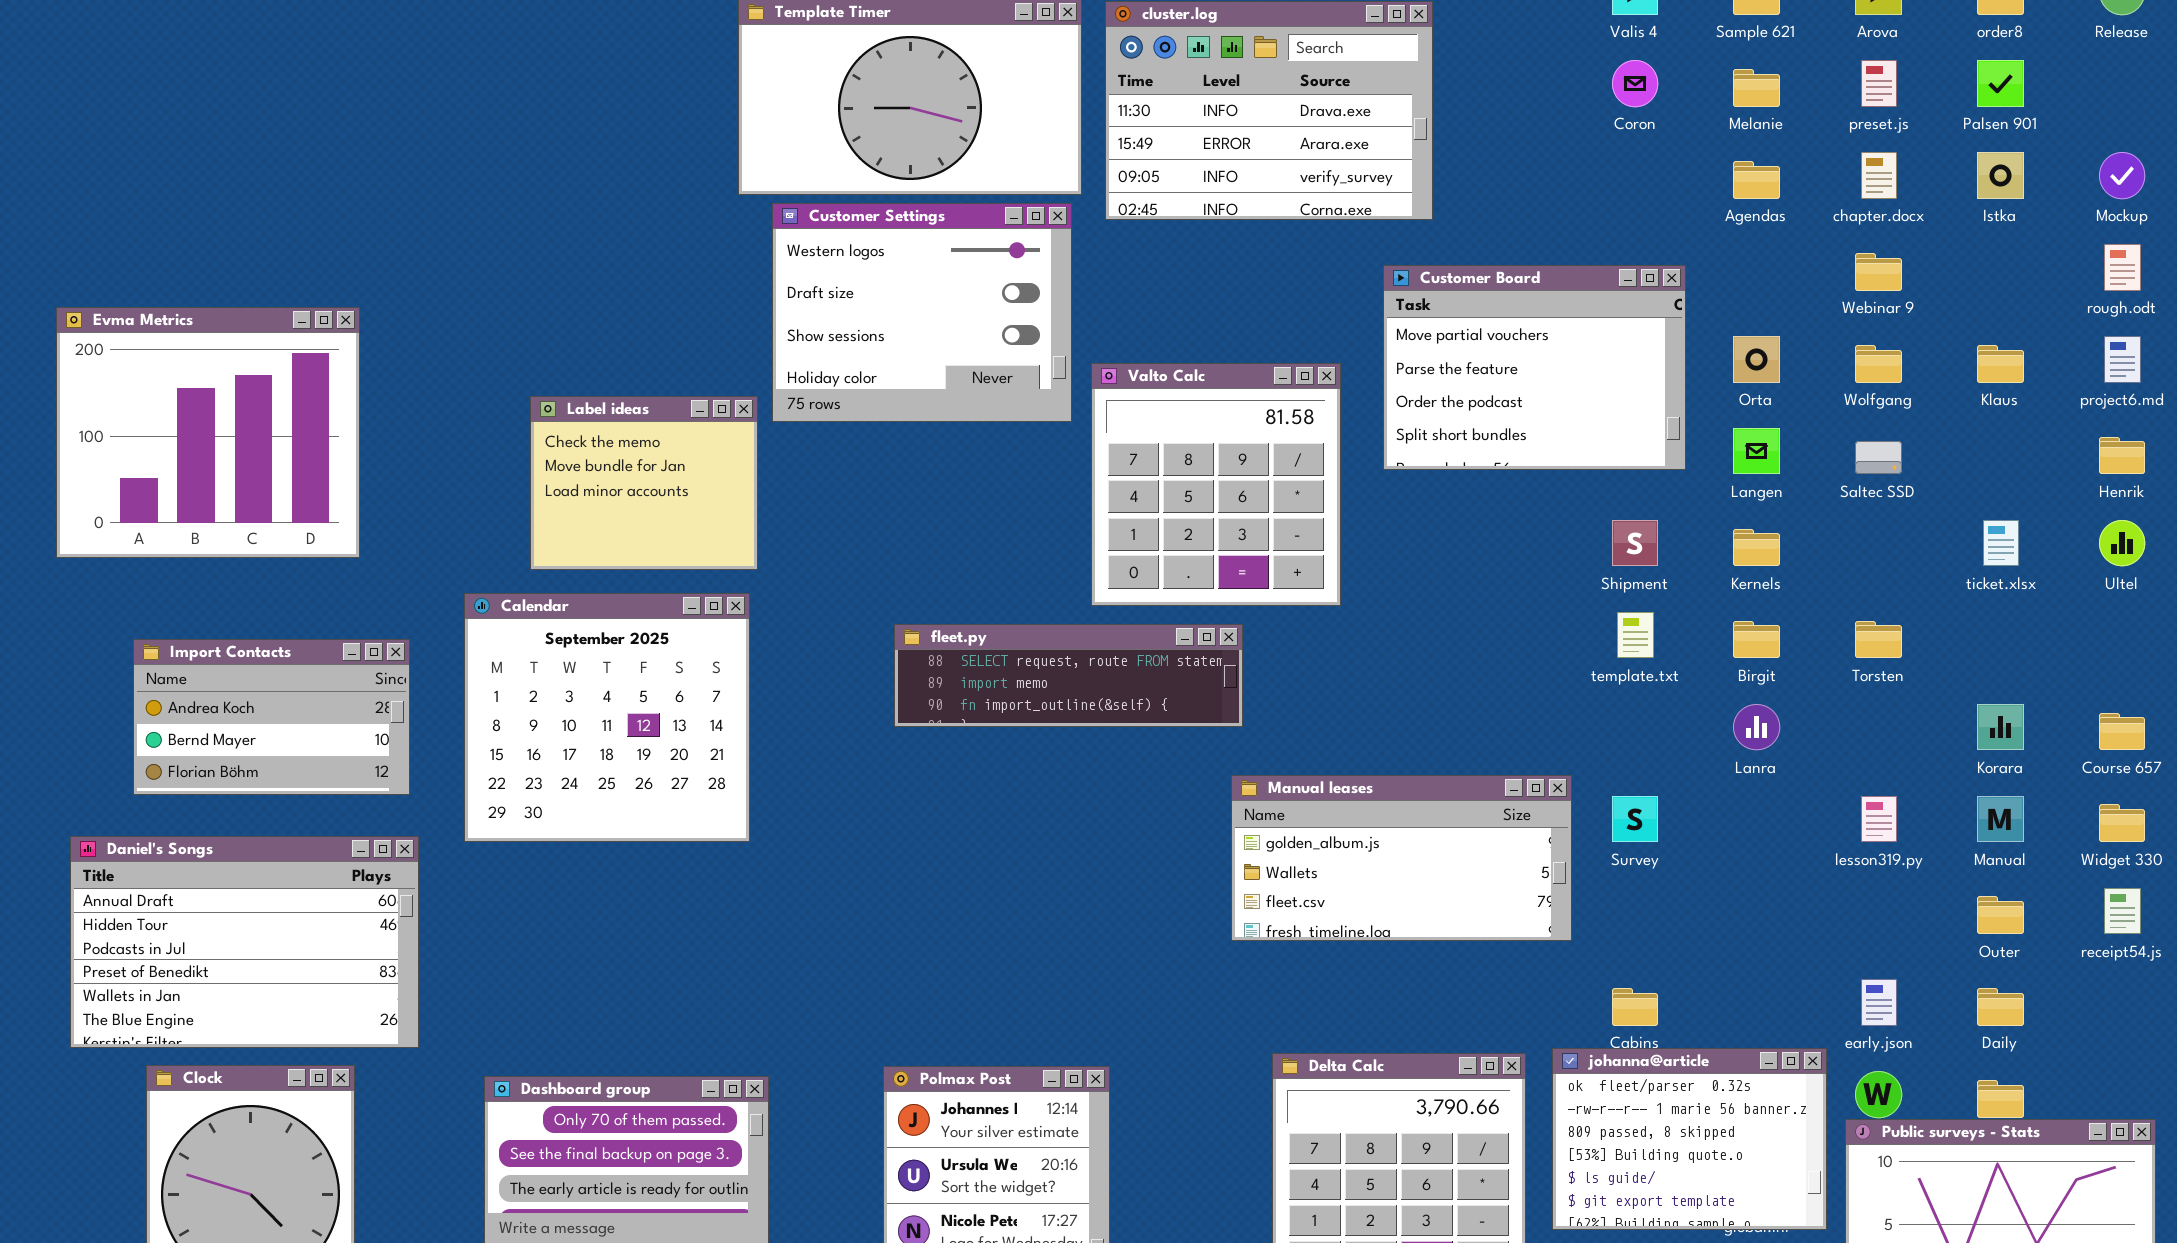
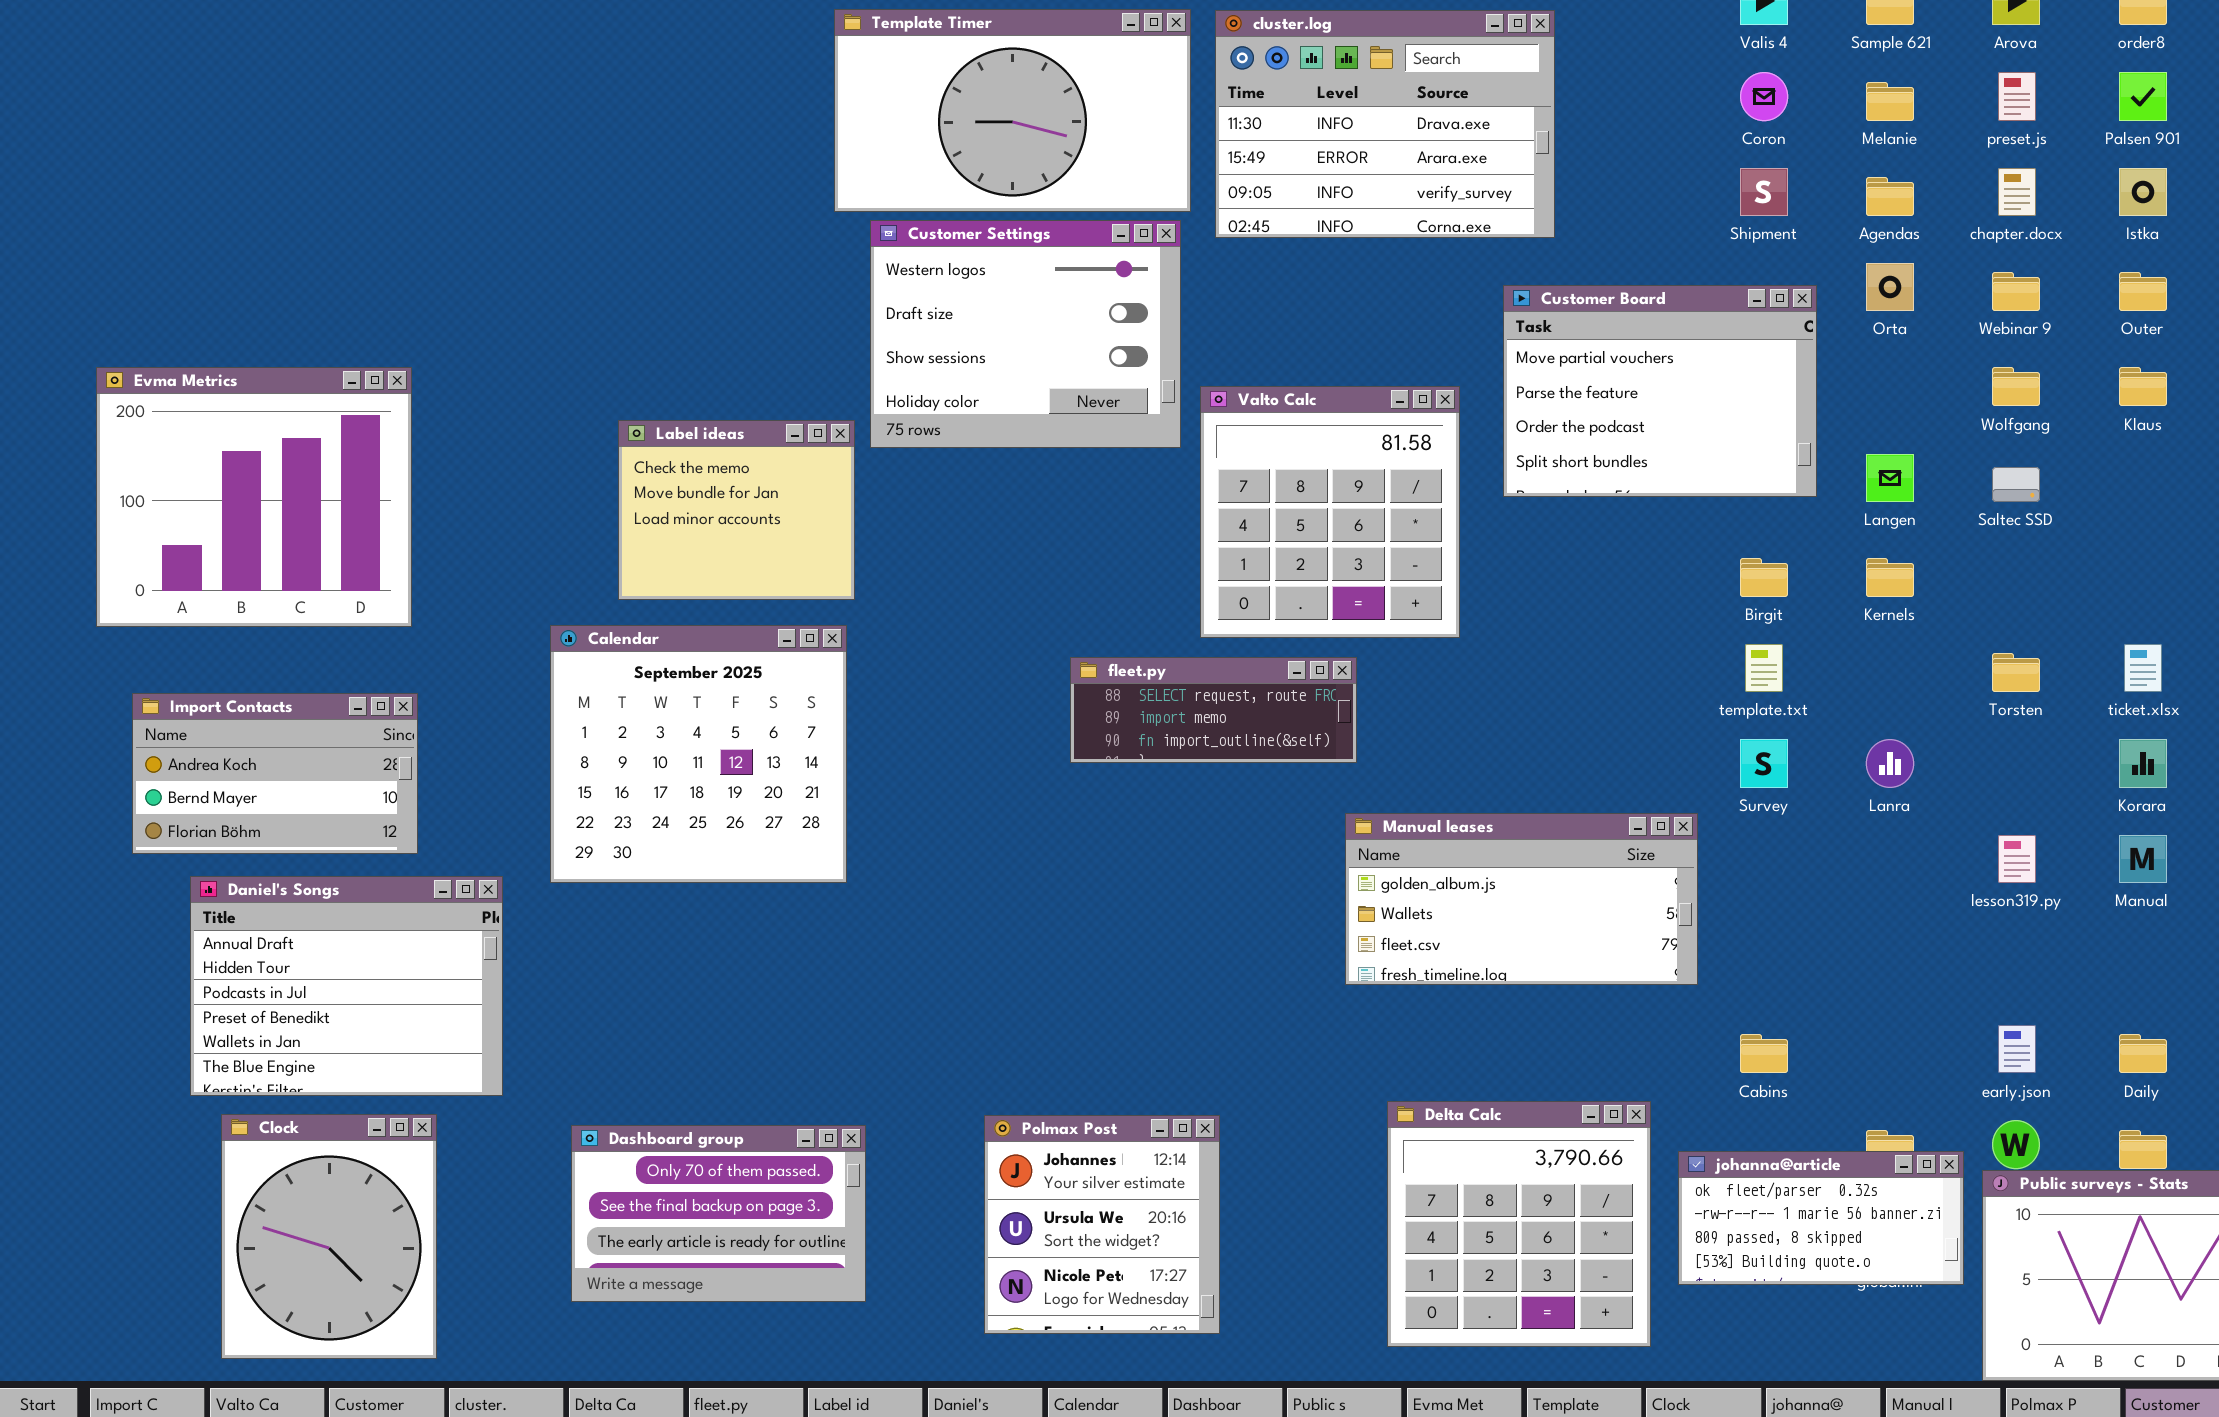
Evma Metrics: [56,307,360,558] -> [96,367,412,627], moved
Orta: [1733,336,1780,383] -> [1866,263,1914,311], moved
Shipment: [1612,520,1658,566] -> [1740,168,1788,216], moved
ticket.xlsx: [1983,520,2019,566] -> [2124,644,2162,692], moved
Birgit: [1733,621,1780,658] -> [1740,558,1788,597], moved
fleet.py: [894,624,1243,727] -> [1070,657,1357,763], resized
Import Contacts: [133,639,410,795] -> [132,693,418,854], moved
Survey: [1612,796,1658,842] -> [1740,739,1788,788], moved
Daniel's Songs: [70,836,419,1048] -> [190,876,503,1096], resized
Outer: [1977,896,2024,934] -> [2119,272,2167,311], moved
johanna@article: [1552,1048,1827,1230] -> [1678,1151,1964,1285], resized

